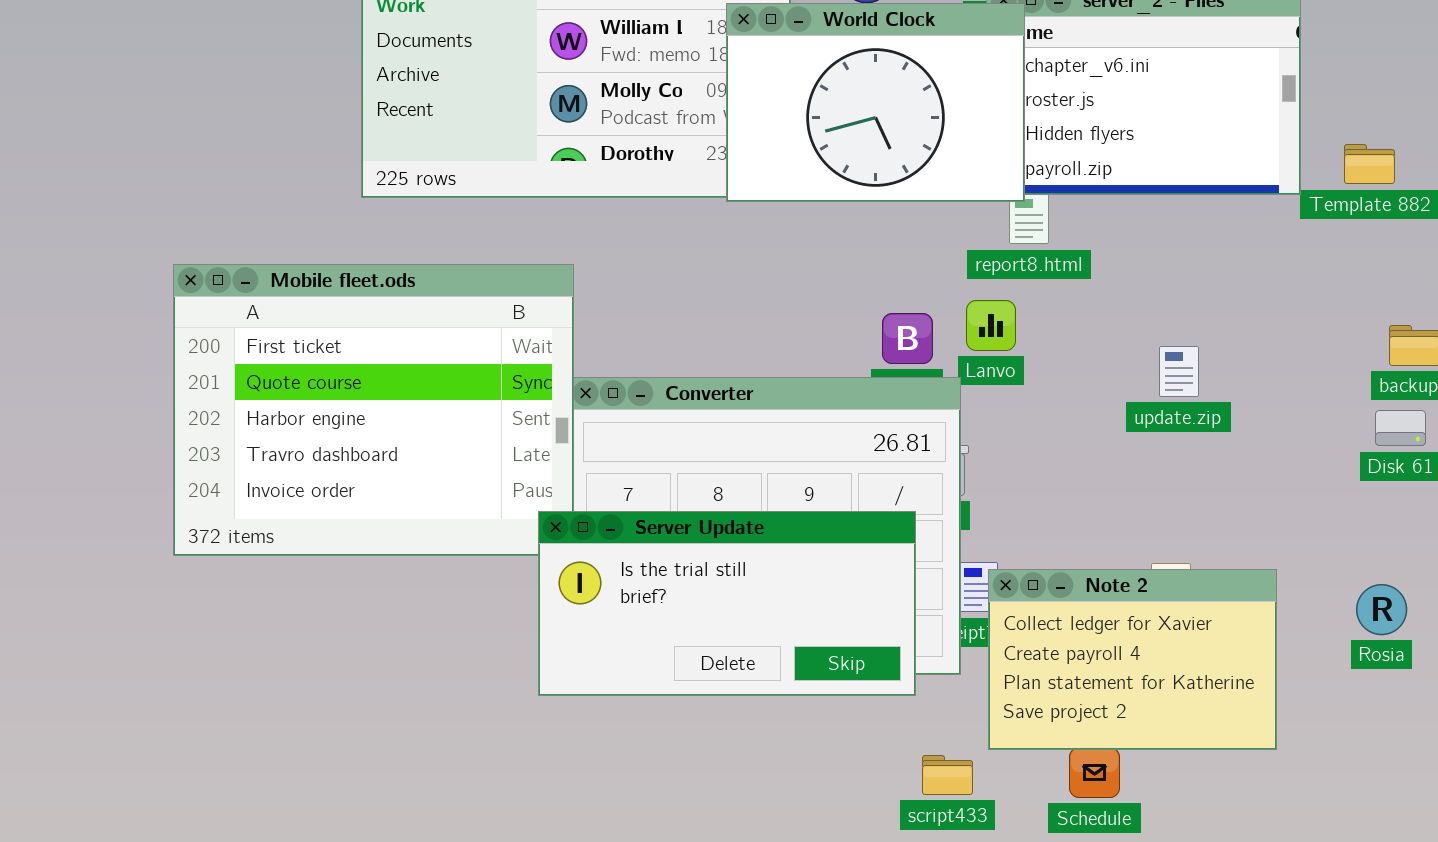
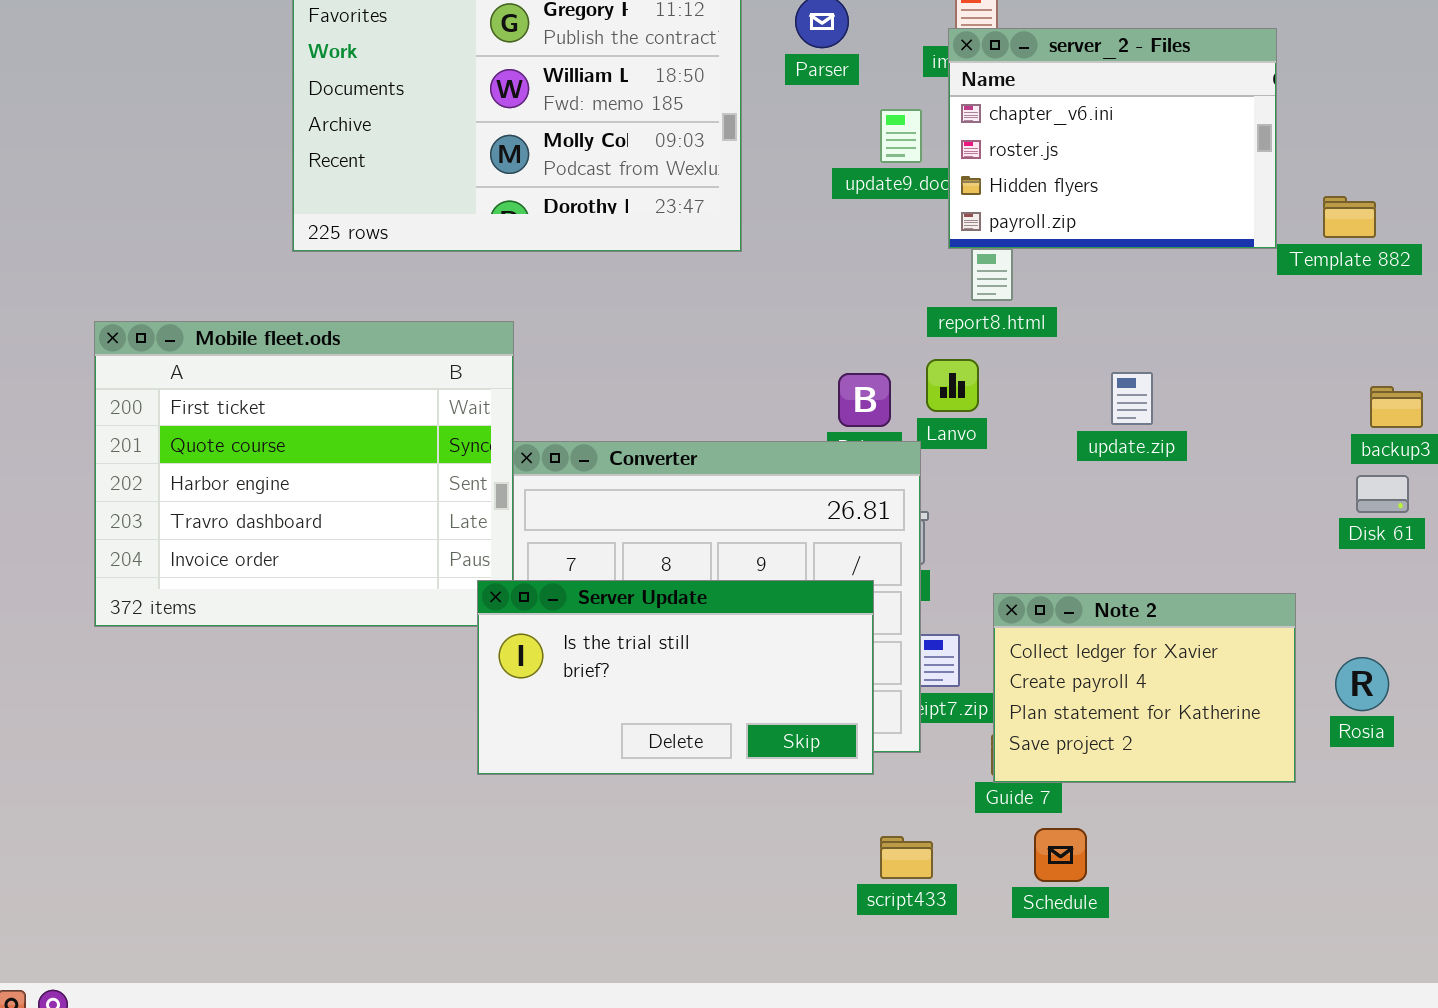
World Clock: [726,3,1025,202] -> none, closed
update.zip: [1159,346,1199,397] -> [1111,372,1153,425], moved
Note 2: [988,569,1277,750] -> [993,593,1296,783], moved

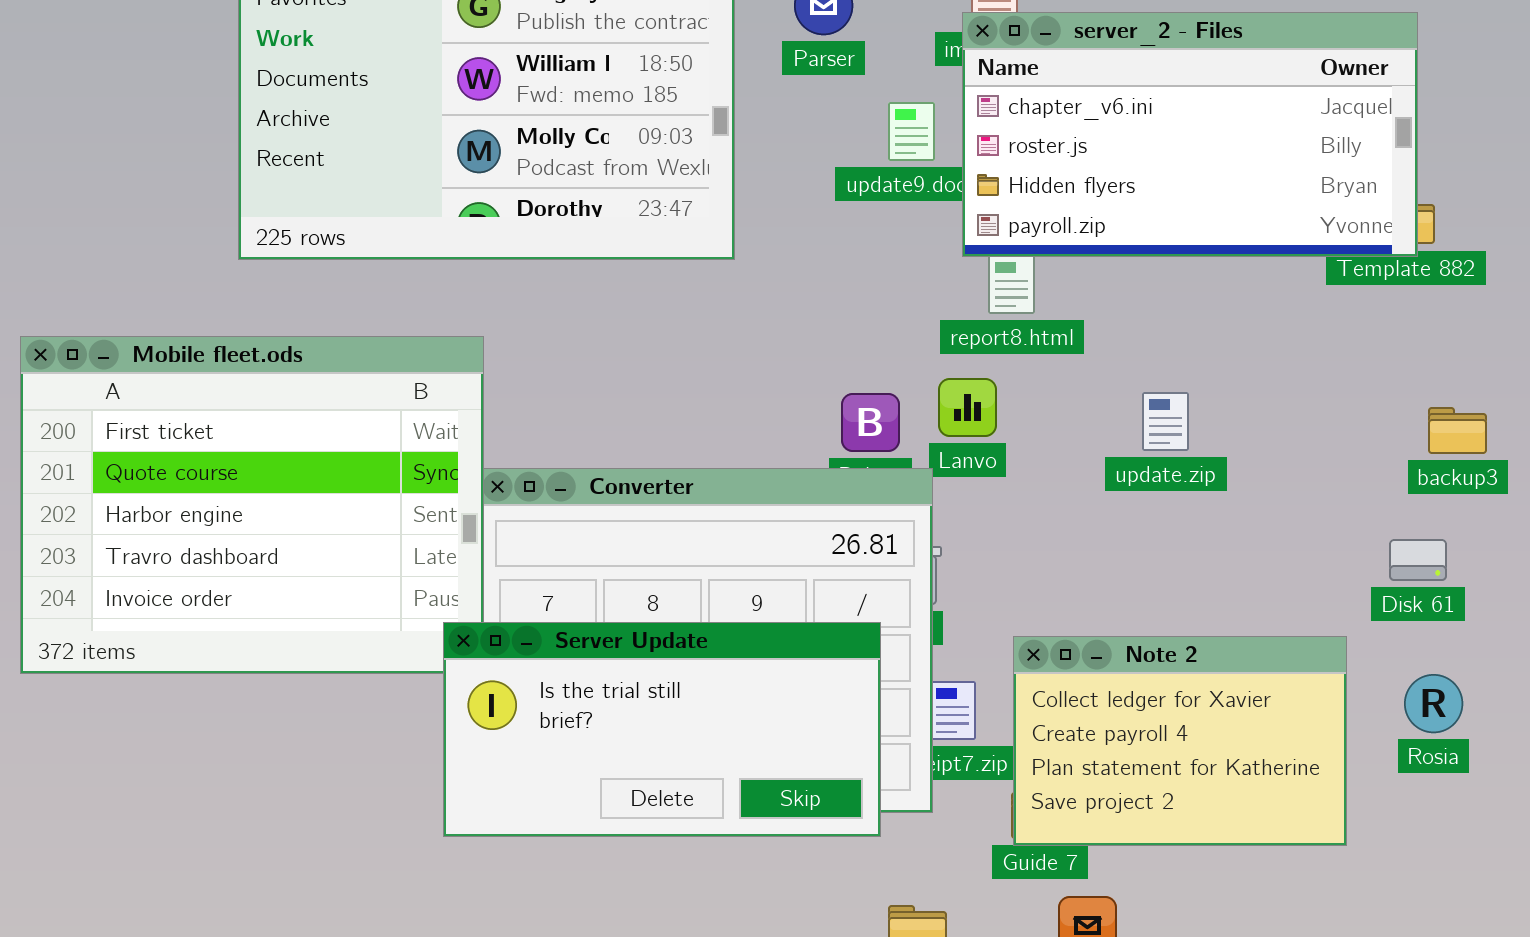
server_2 - Files: [948,28,1277,249] -> [962,12,1418,257], resized
Disk 61: [1356,475,1409,513] -> [1389,539,1447,581], moved
Rosia: [1335,657,1389,711] -> [1404,674,1463,733], moved

